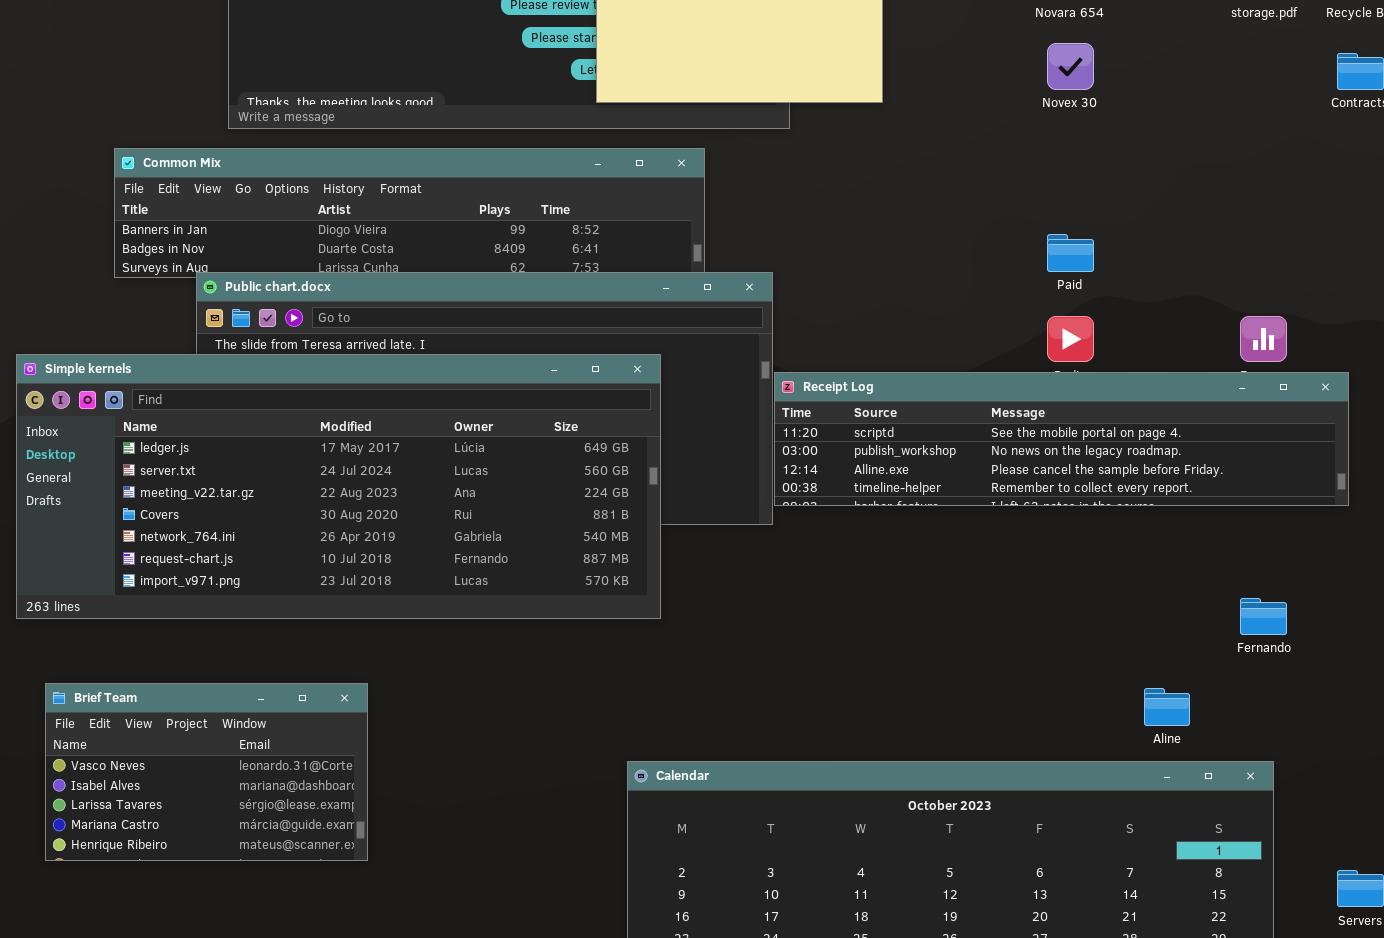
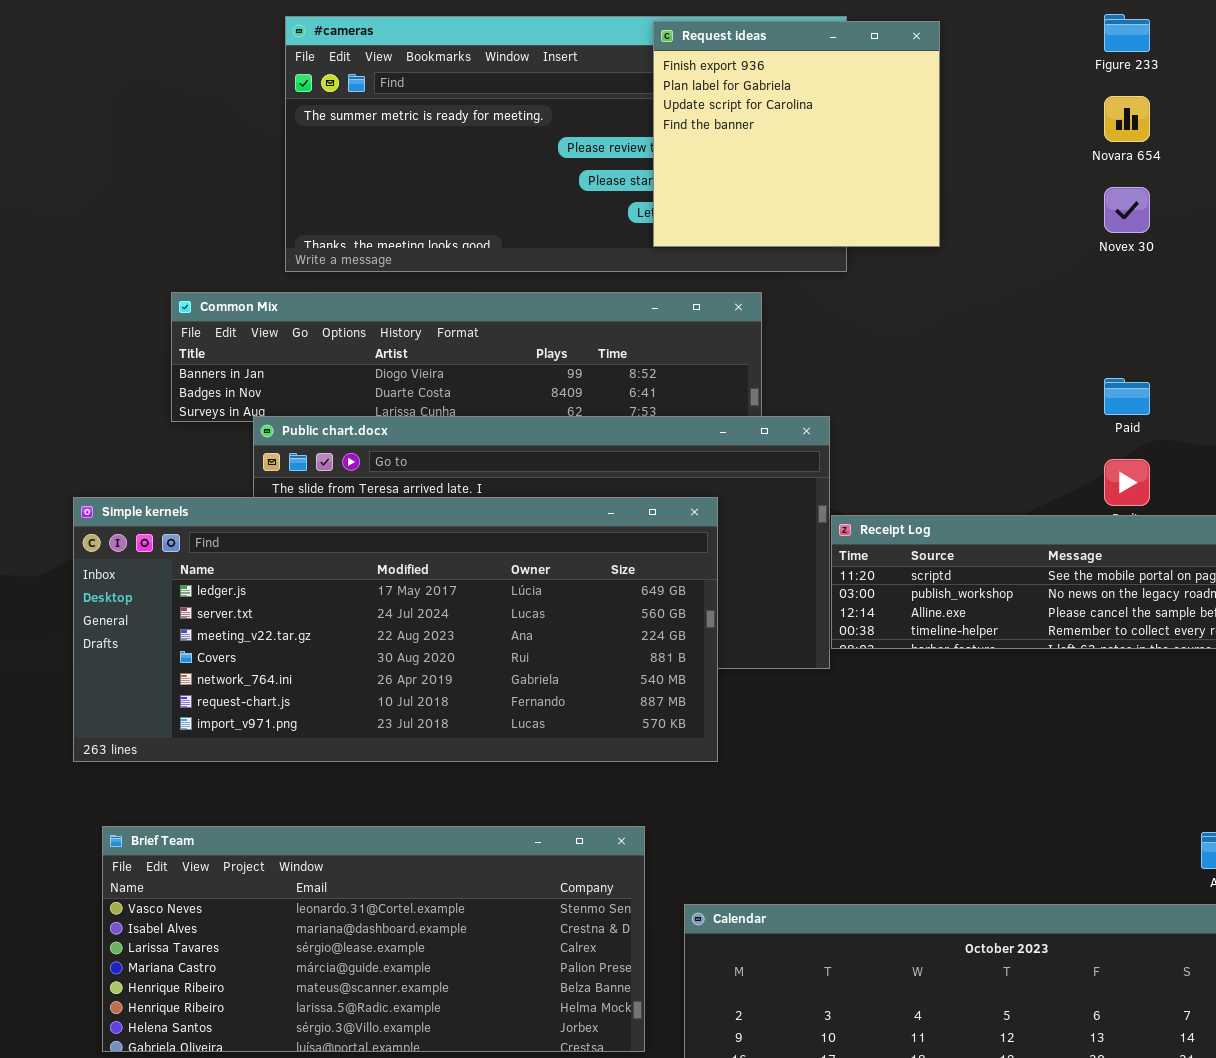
Brief Team: [45,683,368,861] -> [102,826,645,1052], resized

